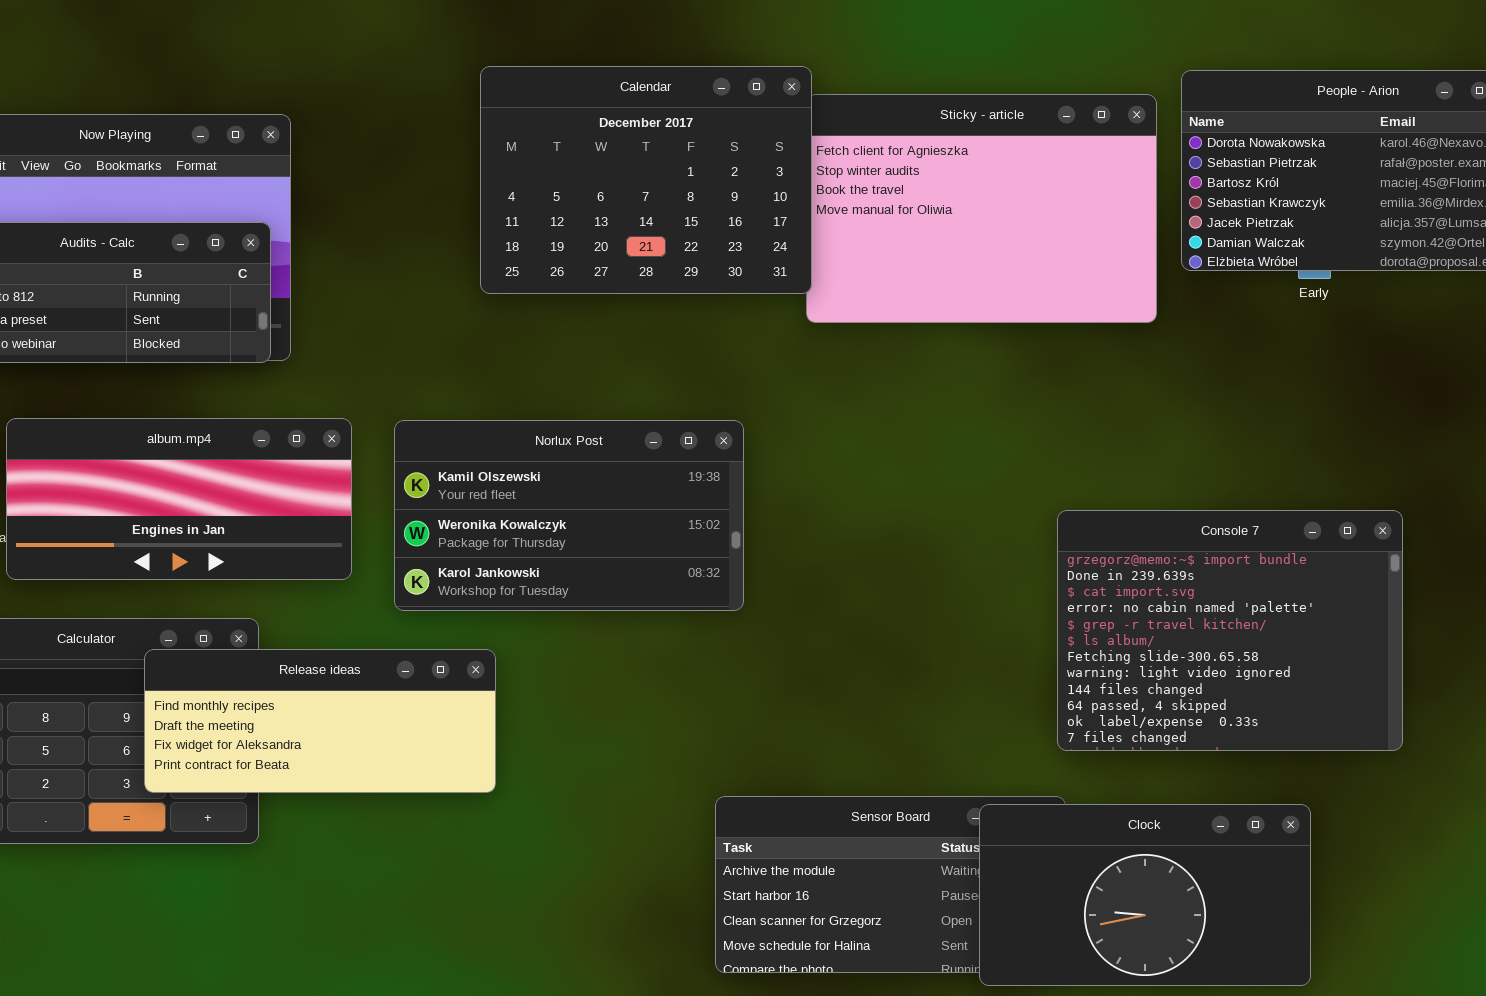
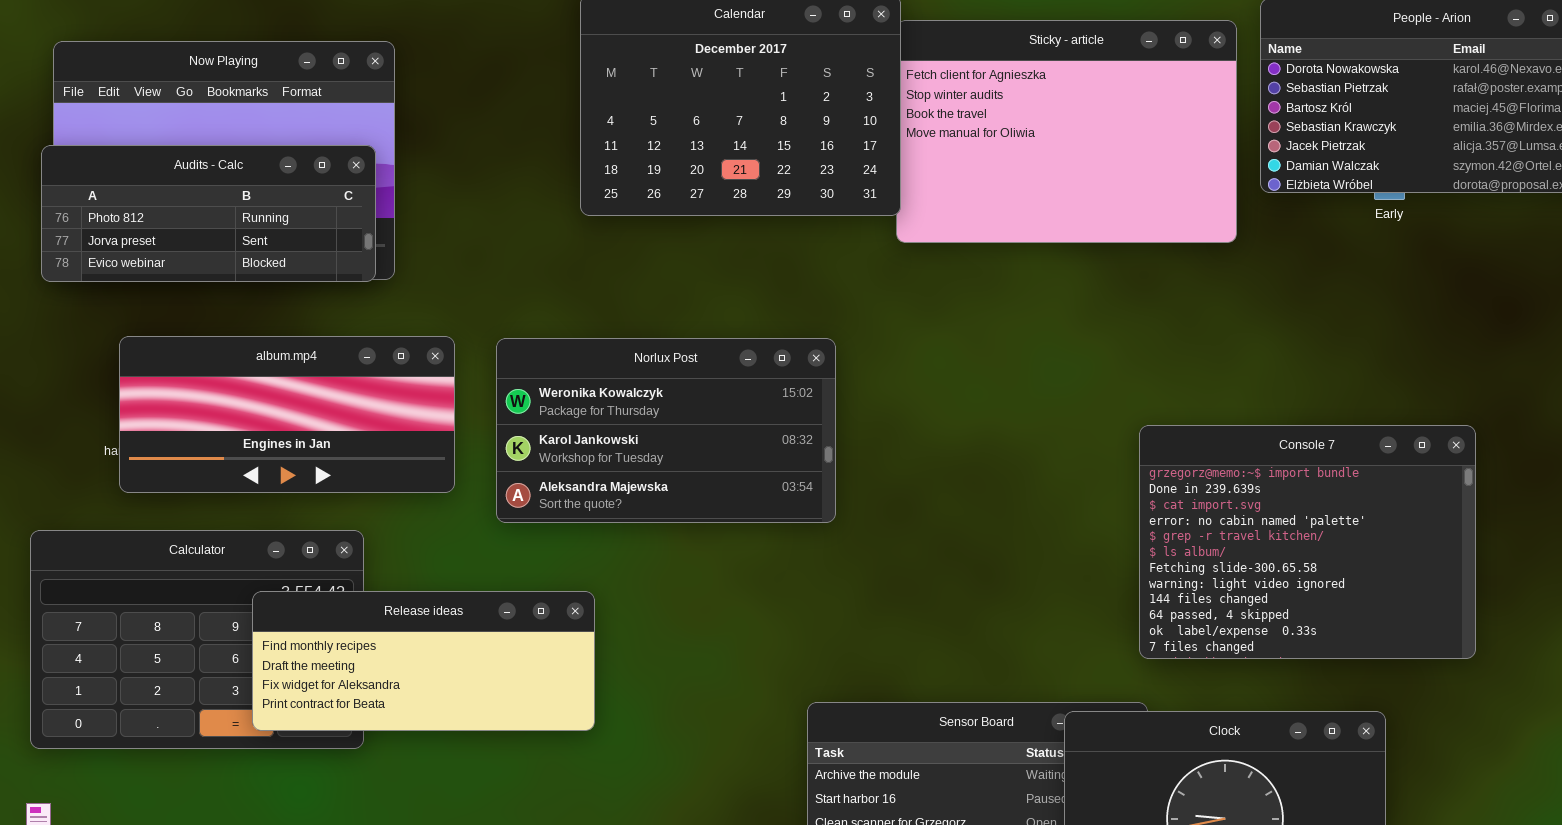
Norlux Post: [394,420,744,611] -> [496,338,836,523], scrolled down 1 row
Release ideas: [144,649,496,793] -> [252,591,595,731], moved

